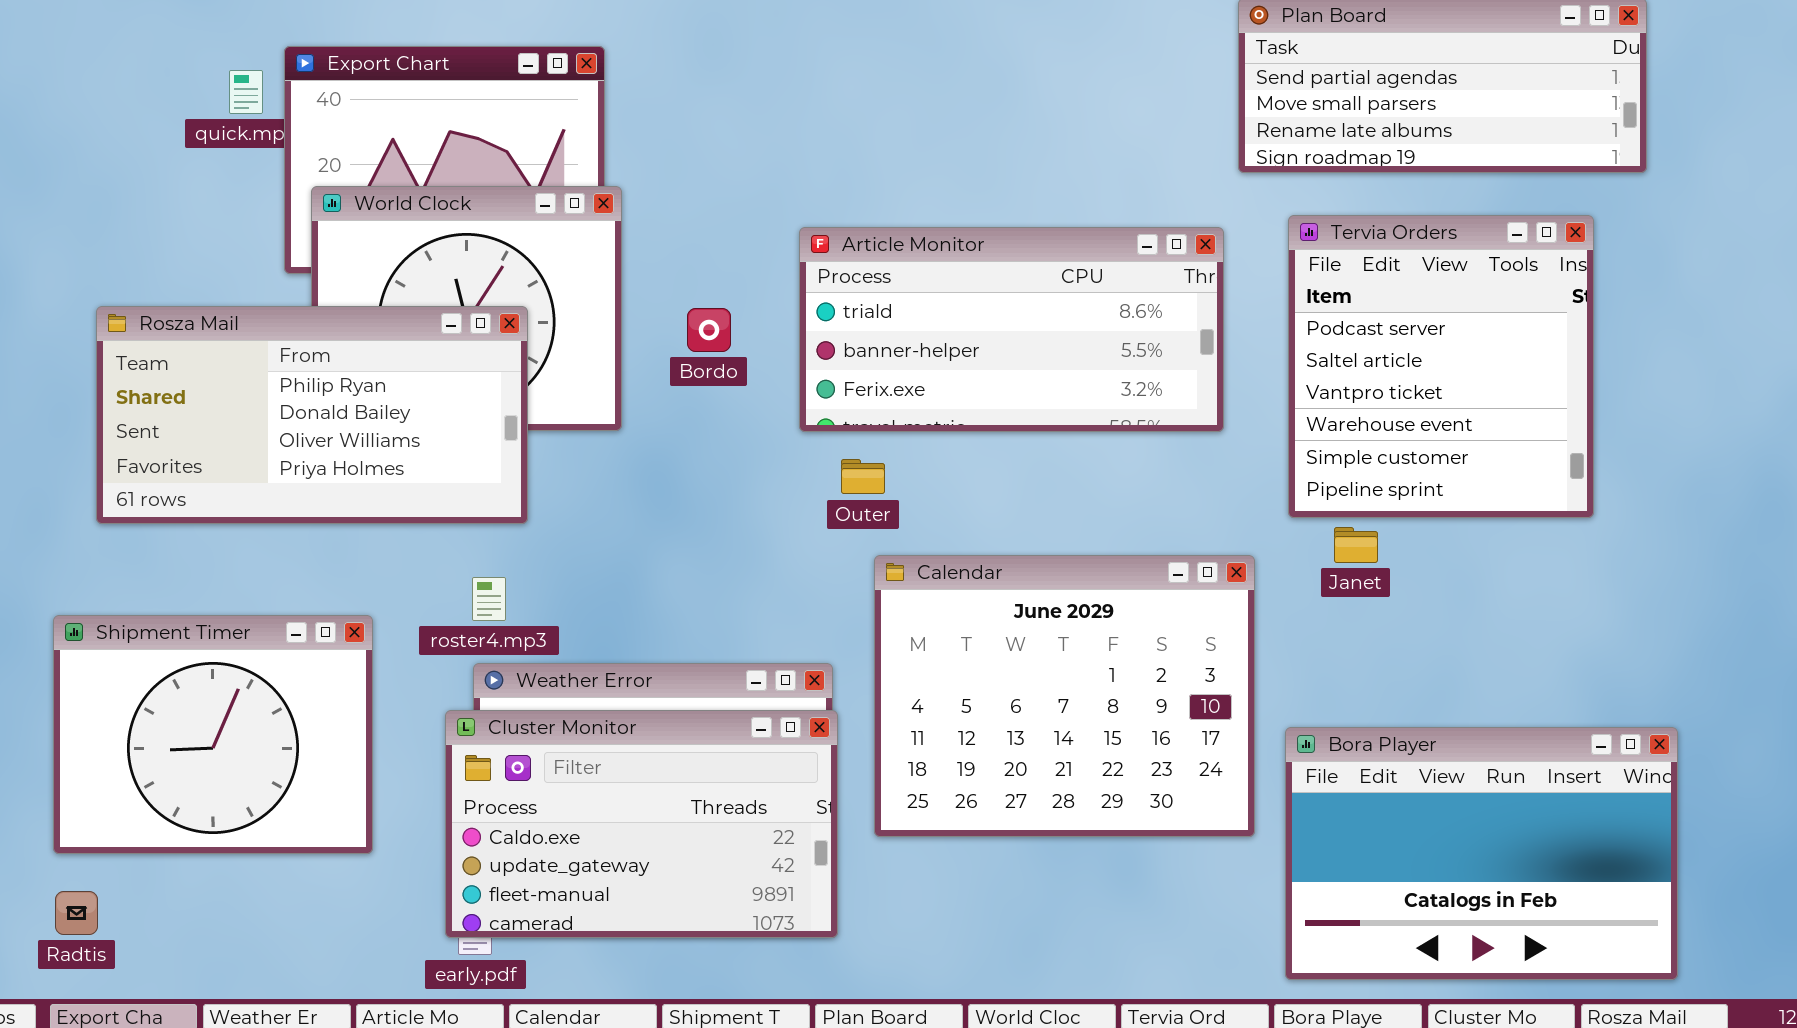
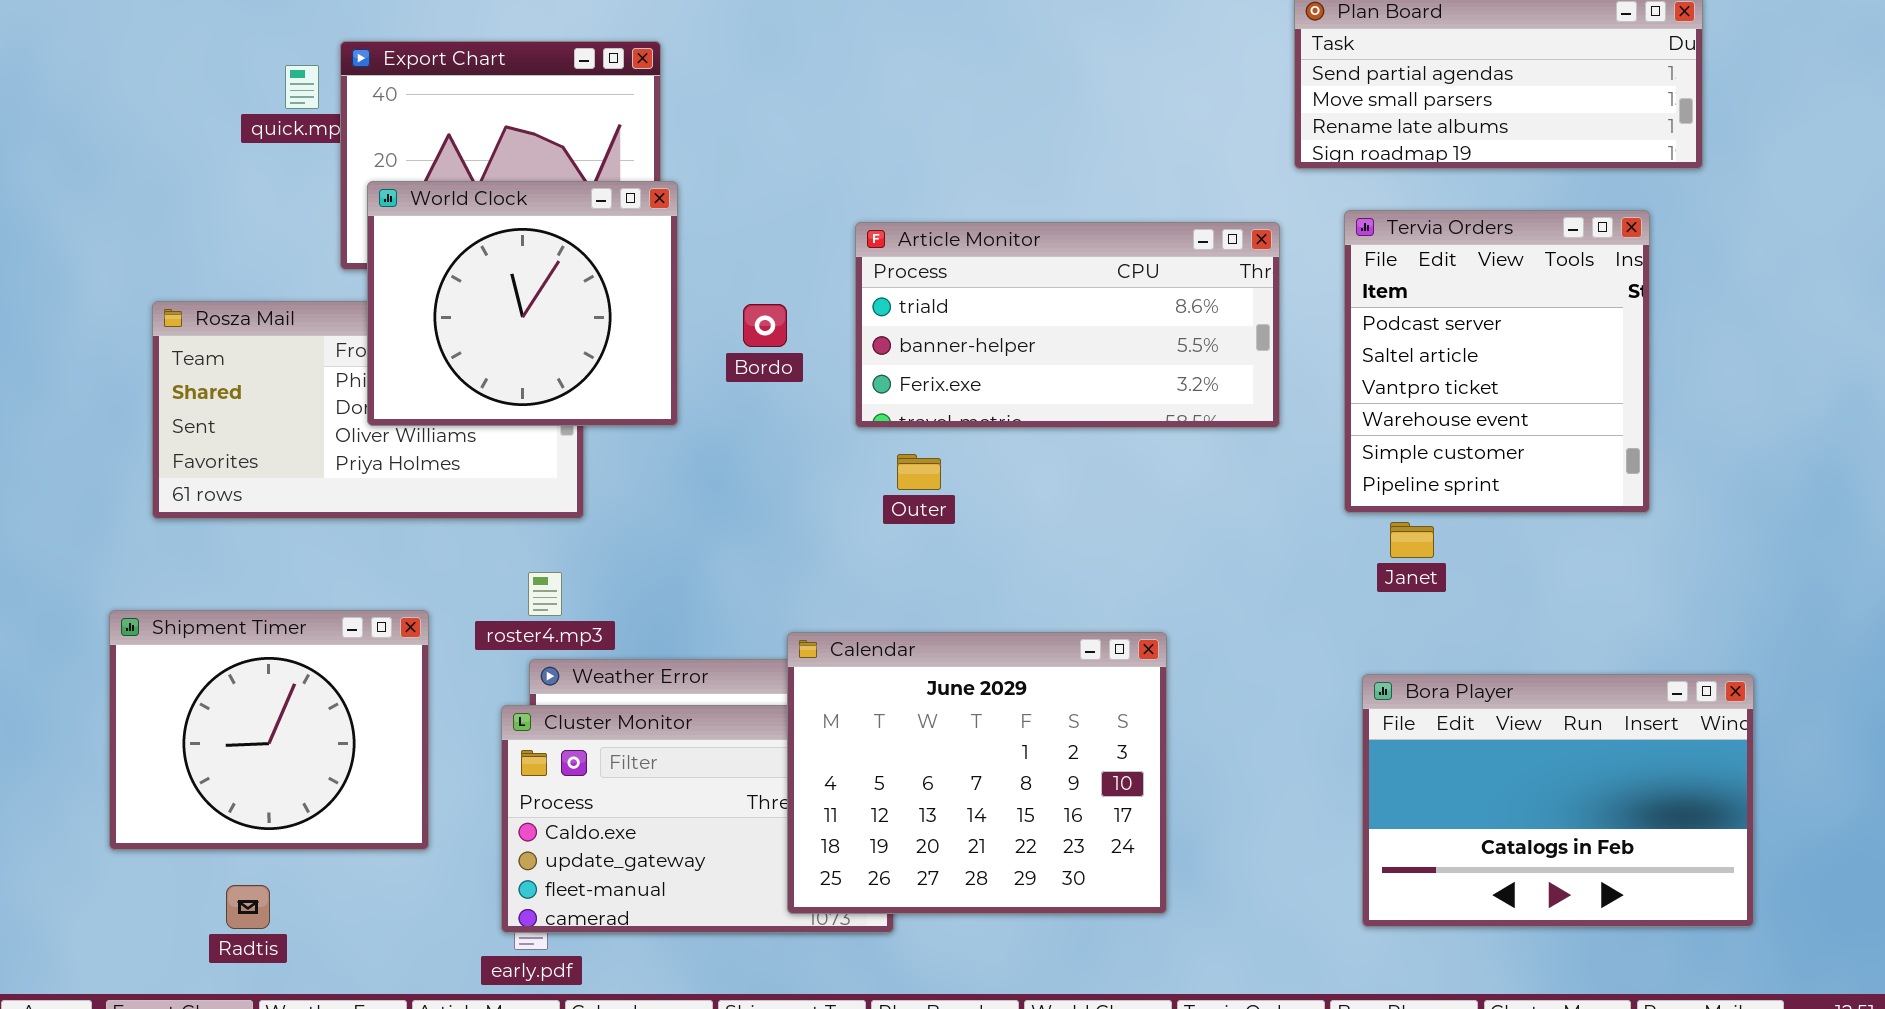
World Clock: [311,186,622,431] -> [367,181,678,426], raised
Calendar: [874,555,1255,837] -> [787,632,1167,914], moved
Bora Player: [1285,727,1678,980] -> [1362,674,1754,927], moved
Radtis: [55,891,98,935] -> [226,885,270,929], moved

